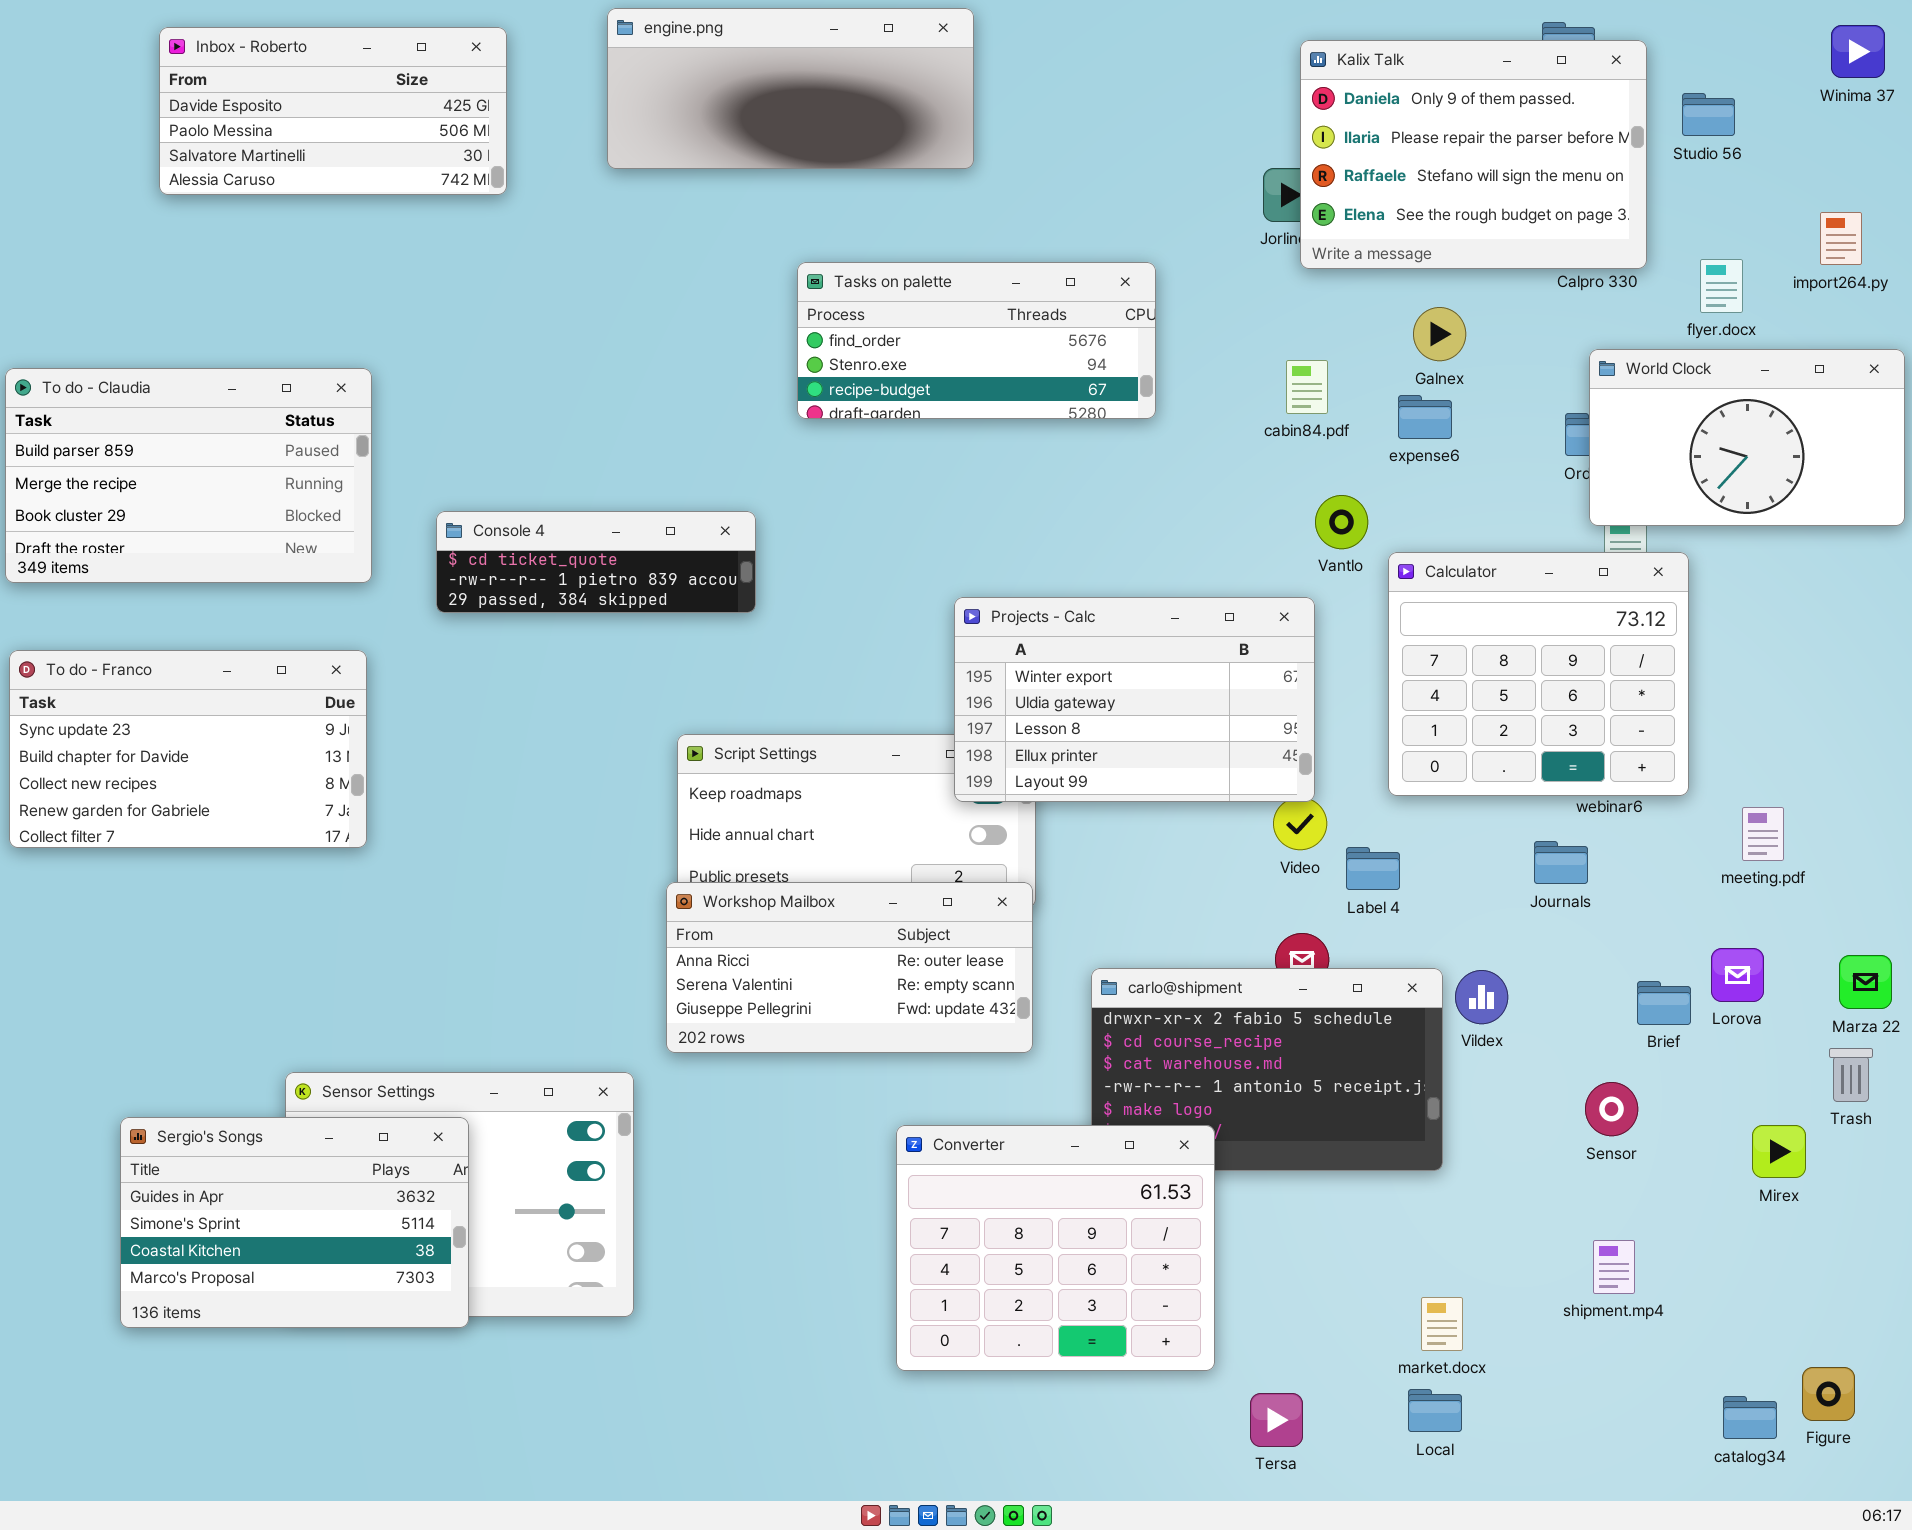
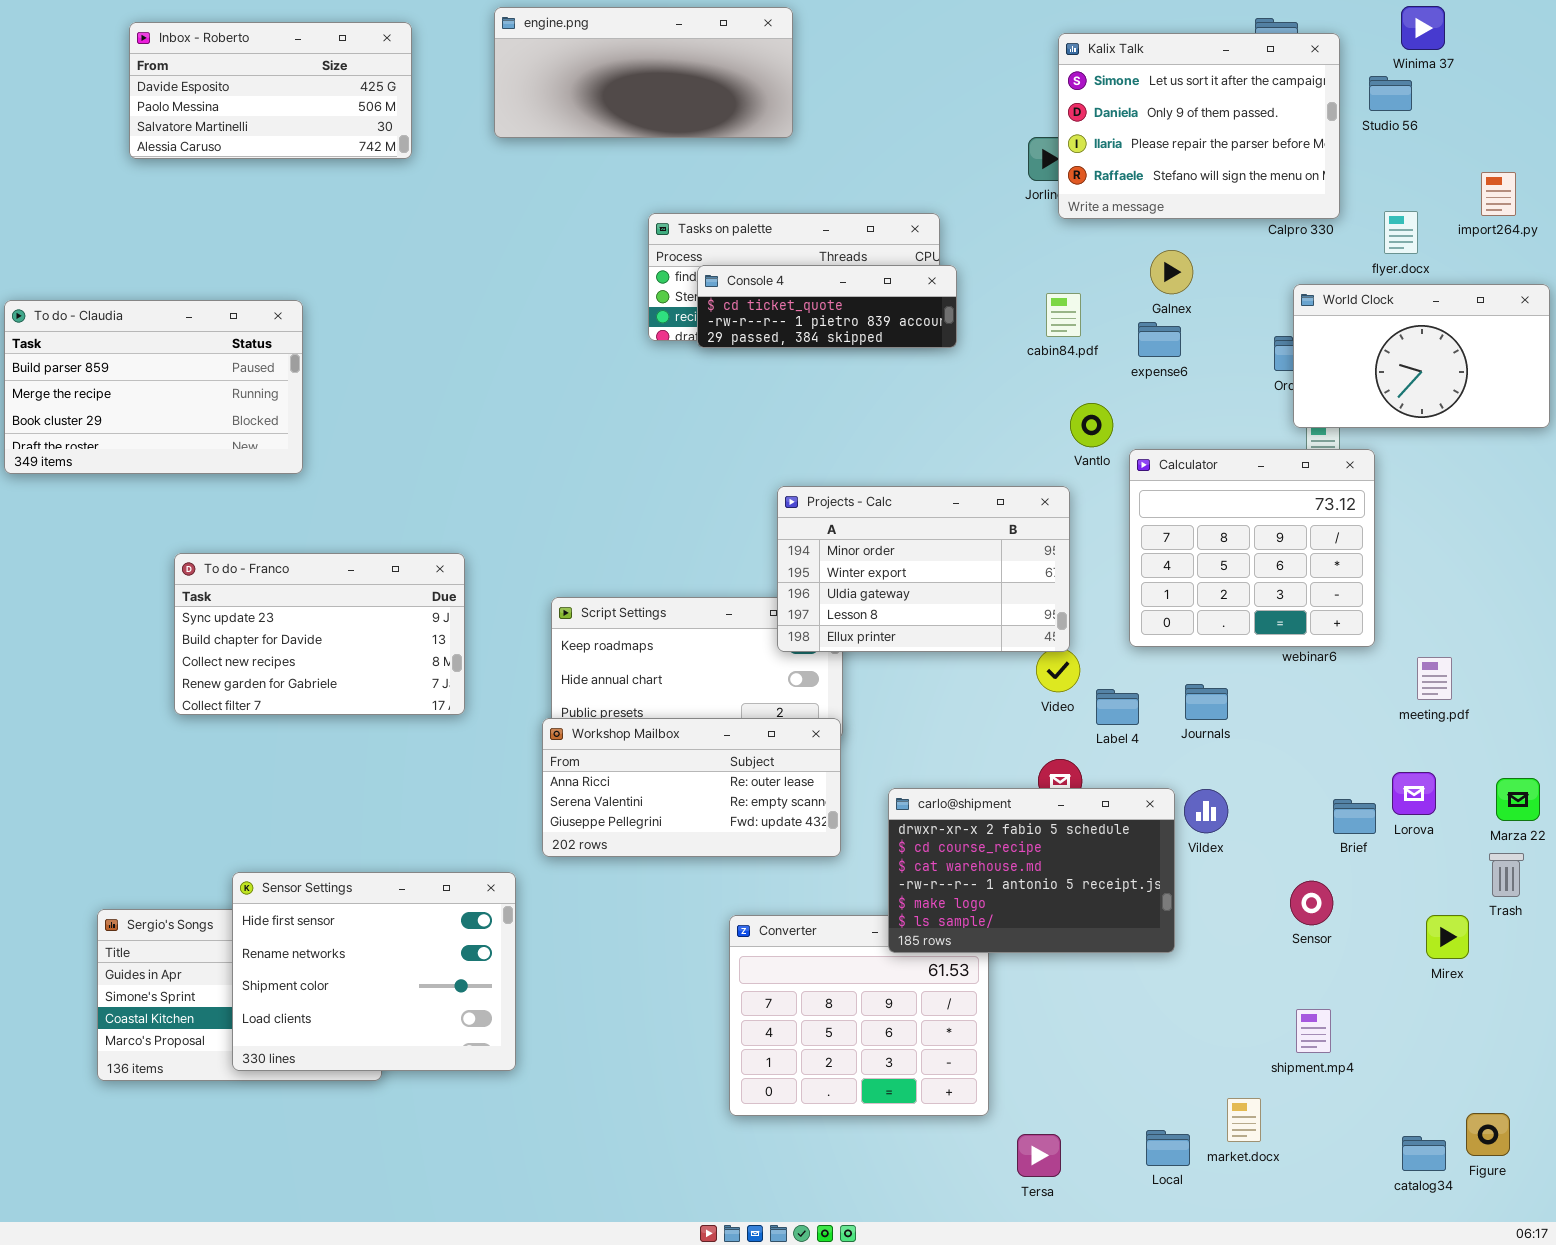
Winima 37: [1831,25,1885,78] -> [1401,6,1445,50], moved
Kalix Talk: [1300,40,1647,269] -> [1058,33,1340,219], scrolled up 1 row
Console 4: [436,511,756,613] -> [697,265,957,348], moved
Projects - Calc: [954,597,1315,802] -> [777,486,1070,652], scrolled up 1 row
To do - Franco: [9,650,367,848] -> [174,553,465,715], moved
Journals: [1534,841,1588,884] -> [1185,684,1228,720], moved
carlo@shipment: [1091,968,1443,1171] -> [888,788,1175,953], raised
Sensor Settings: [285,1072,634,1317] -> [232,872,516,1071], raised
market.docx: [1421,1297,1463,1351] -> [1227,1098,1261,1142], moved

